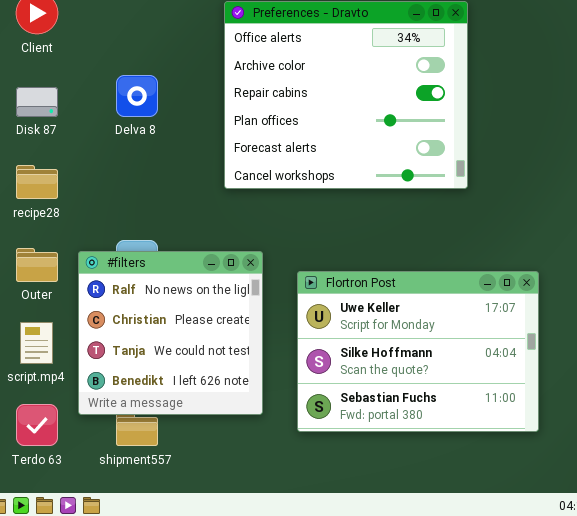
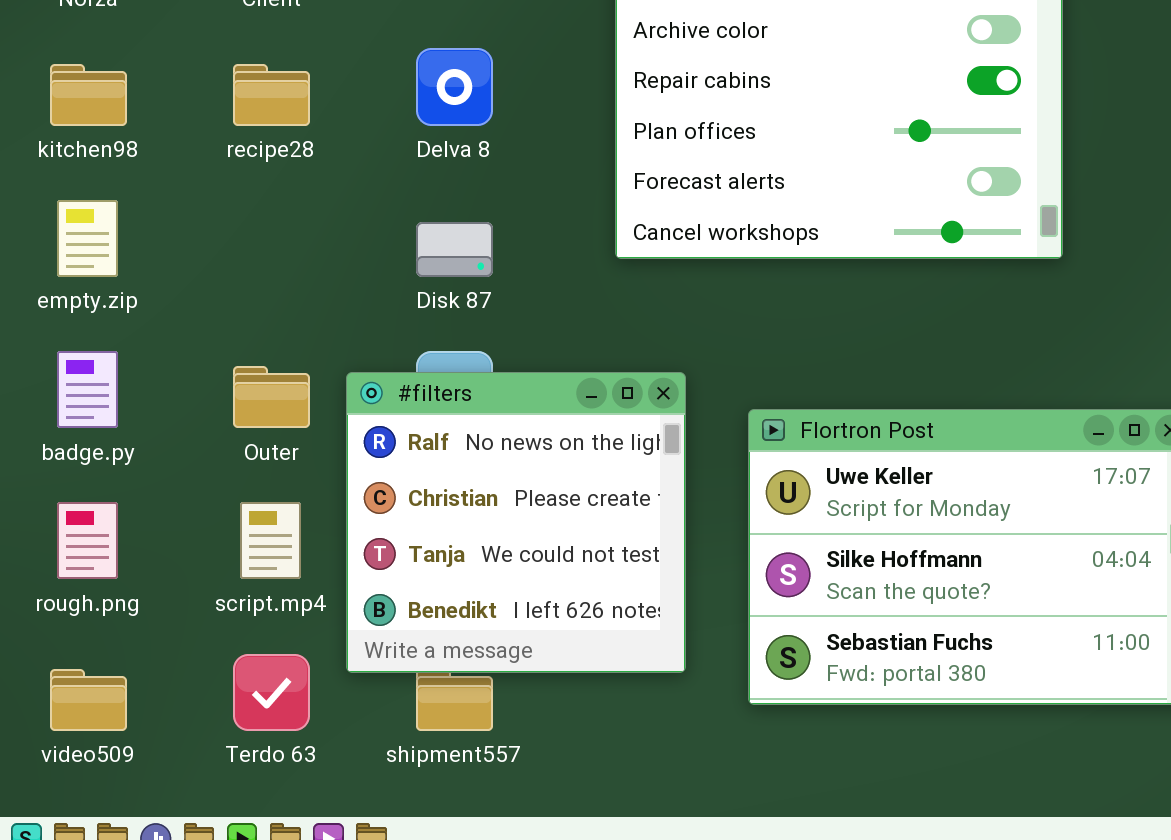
Disk 87: [16,87,58,117] -> [416,222,493,277], moved
recipe28: [16,165,58,199] -> [233,64,310,126], moved

